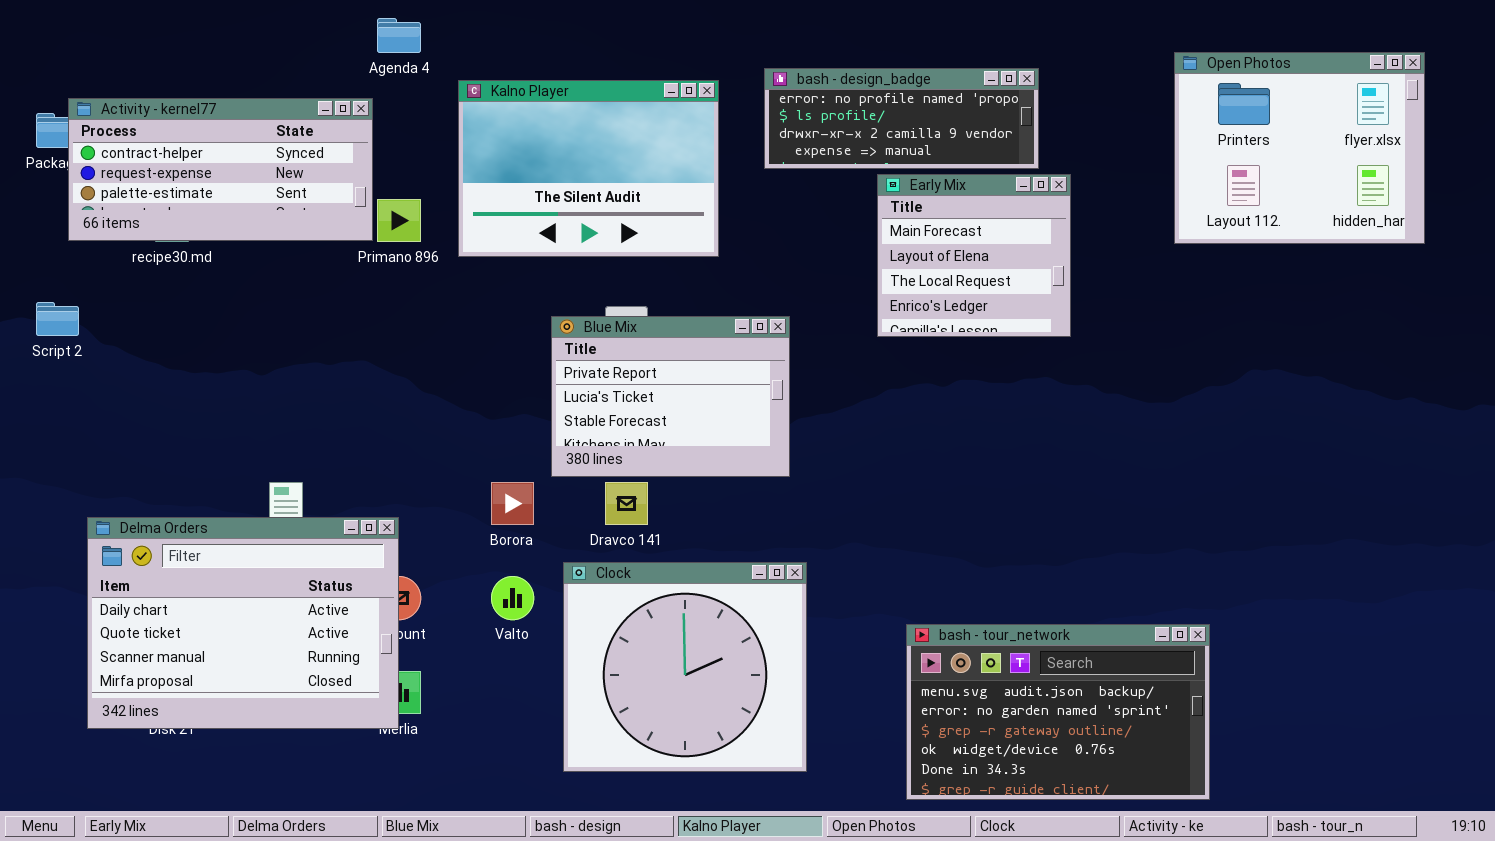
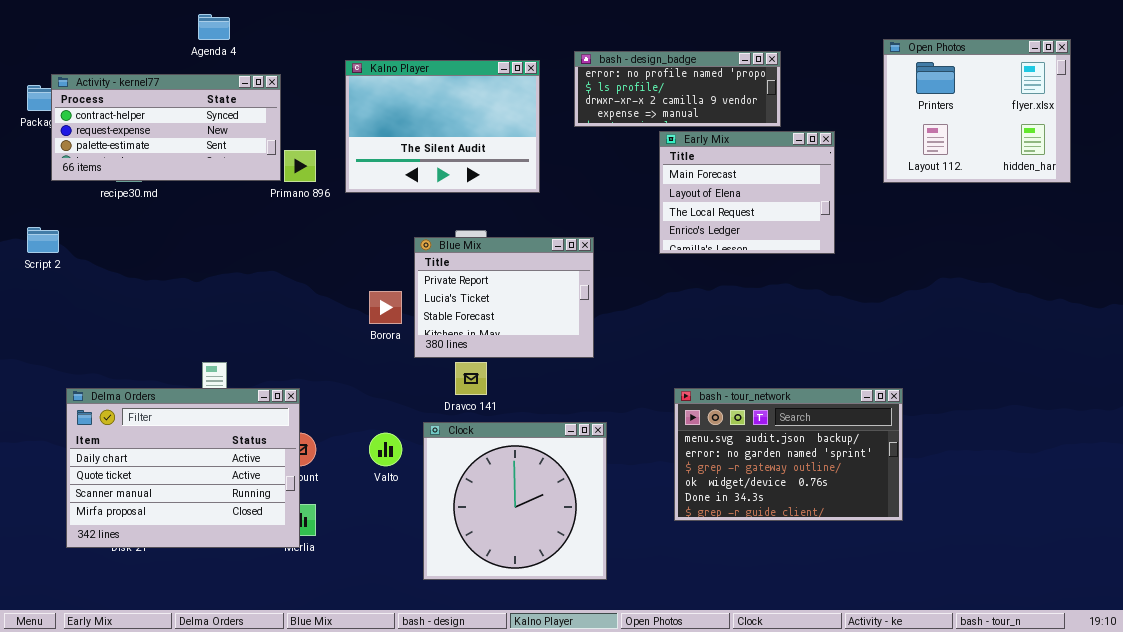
Agenda 4: [377,18,421,53] -> [198,14,230,40], moved
Early Mix: [877,174,1071,337] -> [659,131,835,254], resized
Borora: [491,482,534,525] -> [369,291,402,324], moved
bash - tour_network: [906,624,1210,800] -> [674,388,903,521], moved

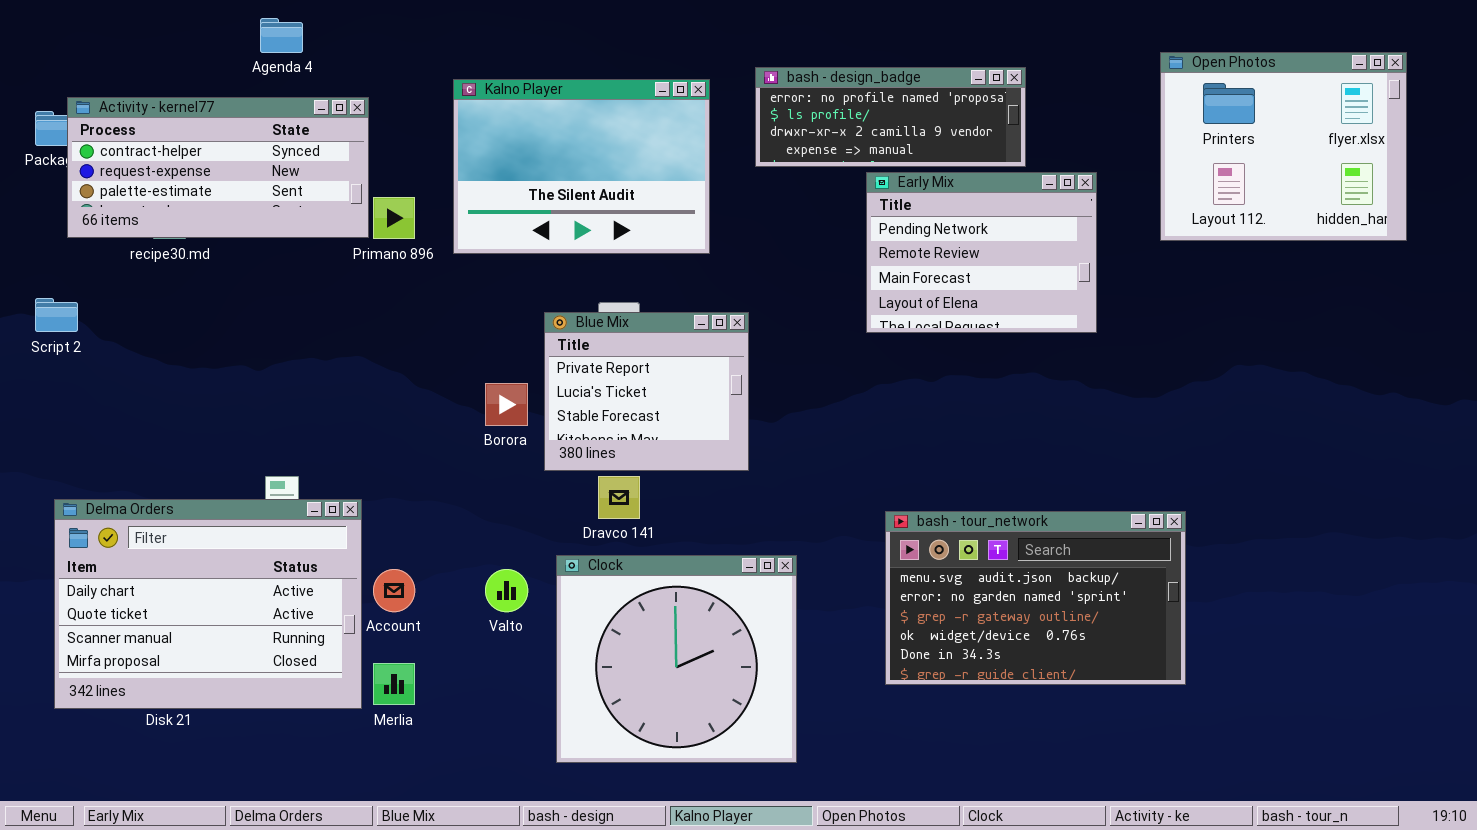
Early Mix: [659,131,835,254] -> [866,172,1097,333], scrolled up 2 rows
Blue Mix: [414,237,594,358] -> [544,312,749,471], resized
Delma Orders: [66,388,300,548] -> [54,499,362,709], moved

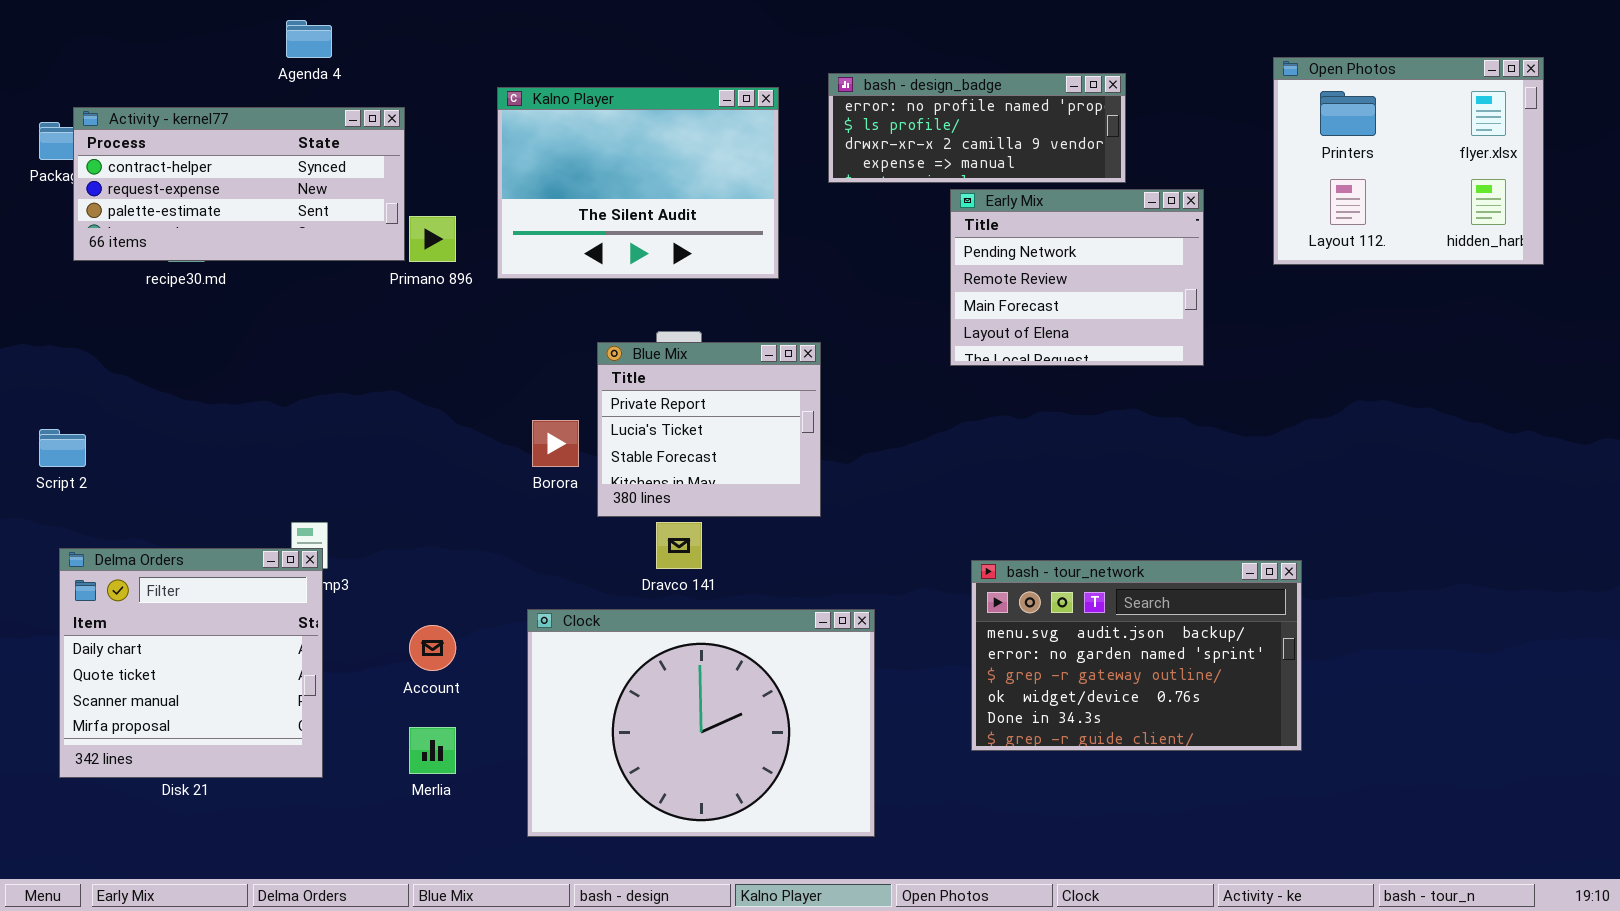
Script 2: [35,298,78,332] -> [39,429,86,467], moved
Delma Orders: [54,499,362,709] -> [59,548,323,778], resized
Clock: [556,555,797,763] -> [527,609,875,837], resized

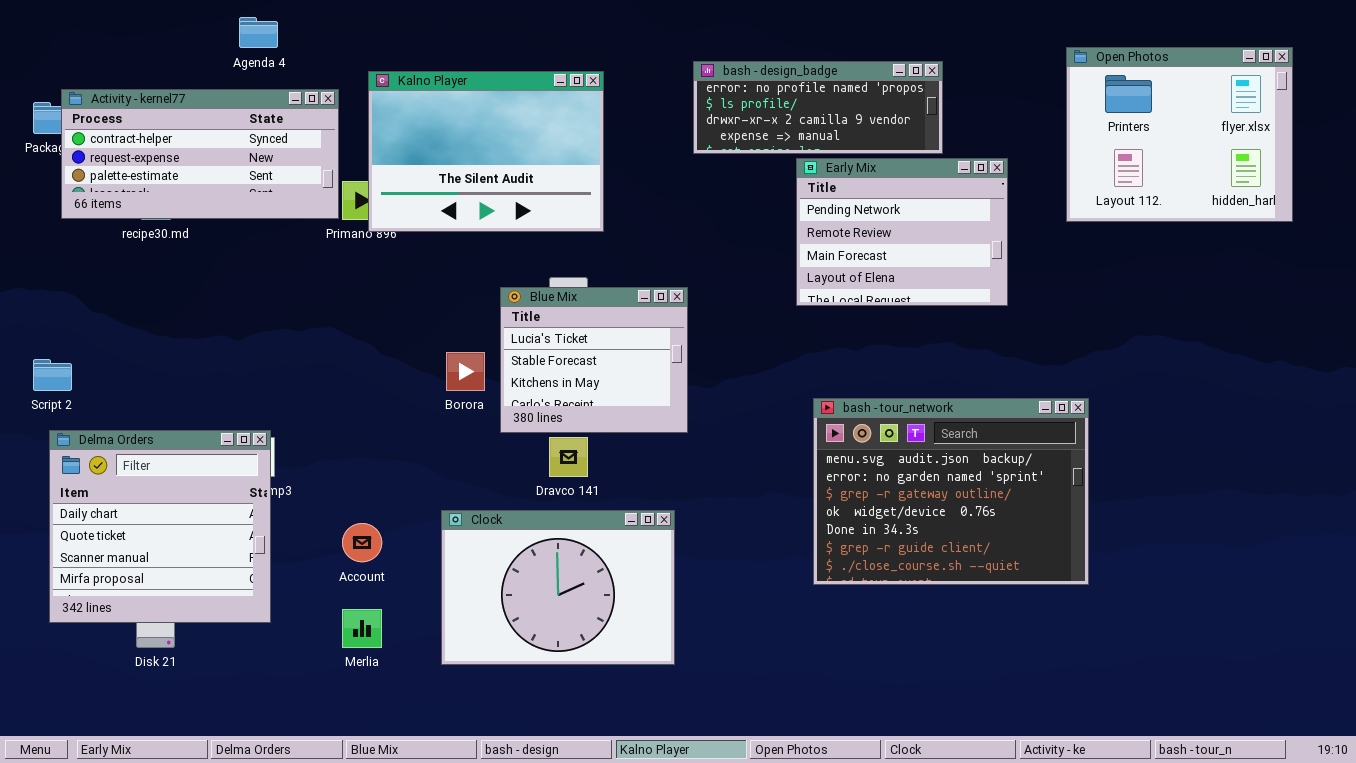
Kalno Player: [497,87,779,279] -> [368,71,604,232], moved
Blue Mix: [597,342,821,517] -> [500,287,688,433], scrolled down 1 row
Delma Orders: [59,548,323,778] -> [49,430,271,623], moved
bash - tour_network: [971,560,1302,751] -> [813,398,1089,585], moved, resized
Clock: [527,609,875,837] -> [441,510,675,665], resized

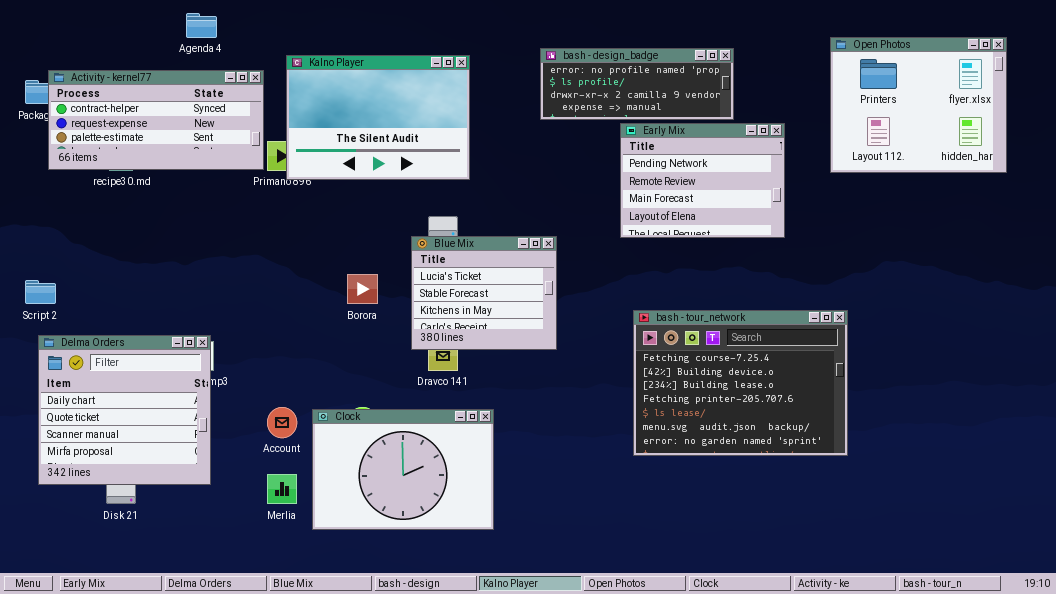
Blue Mix: [500,287,688,433] -> [411,236,557,350], moved
bash - tour_network: [813,398,1089,585] -> [633,310,848,456], scrolled up 5 rows
Clock: [441,510,675,665] -> [312,409,494,530], moved

